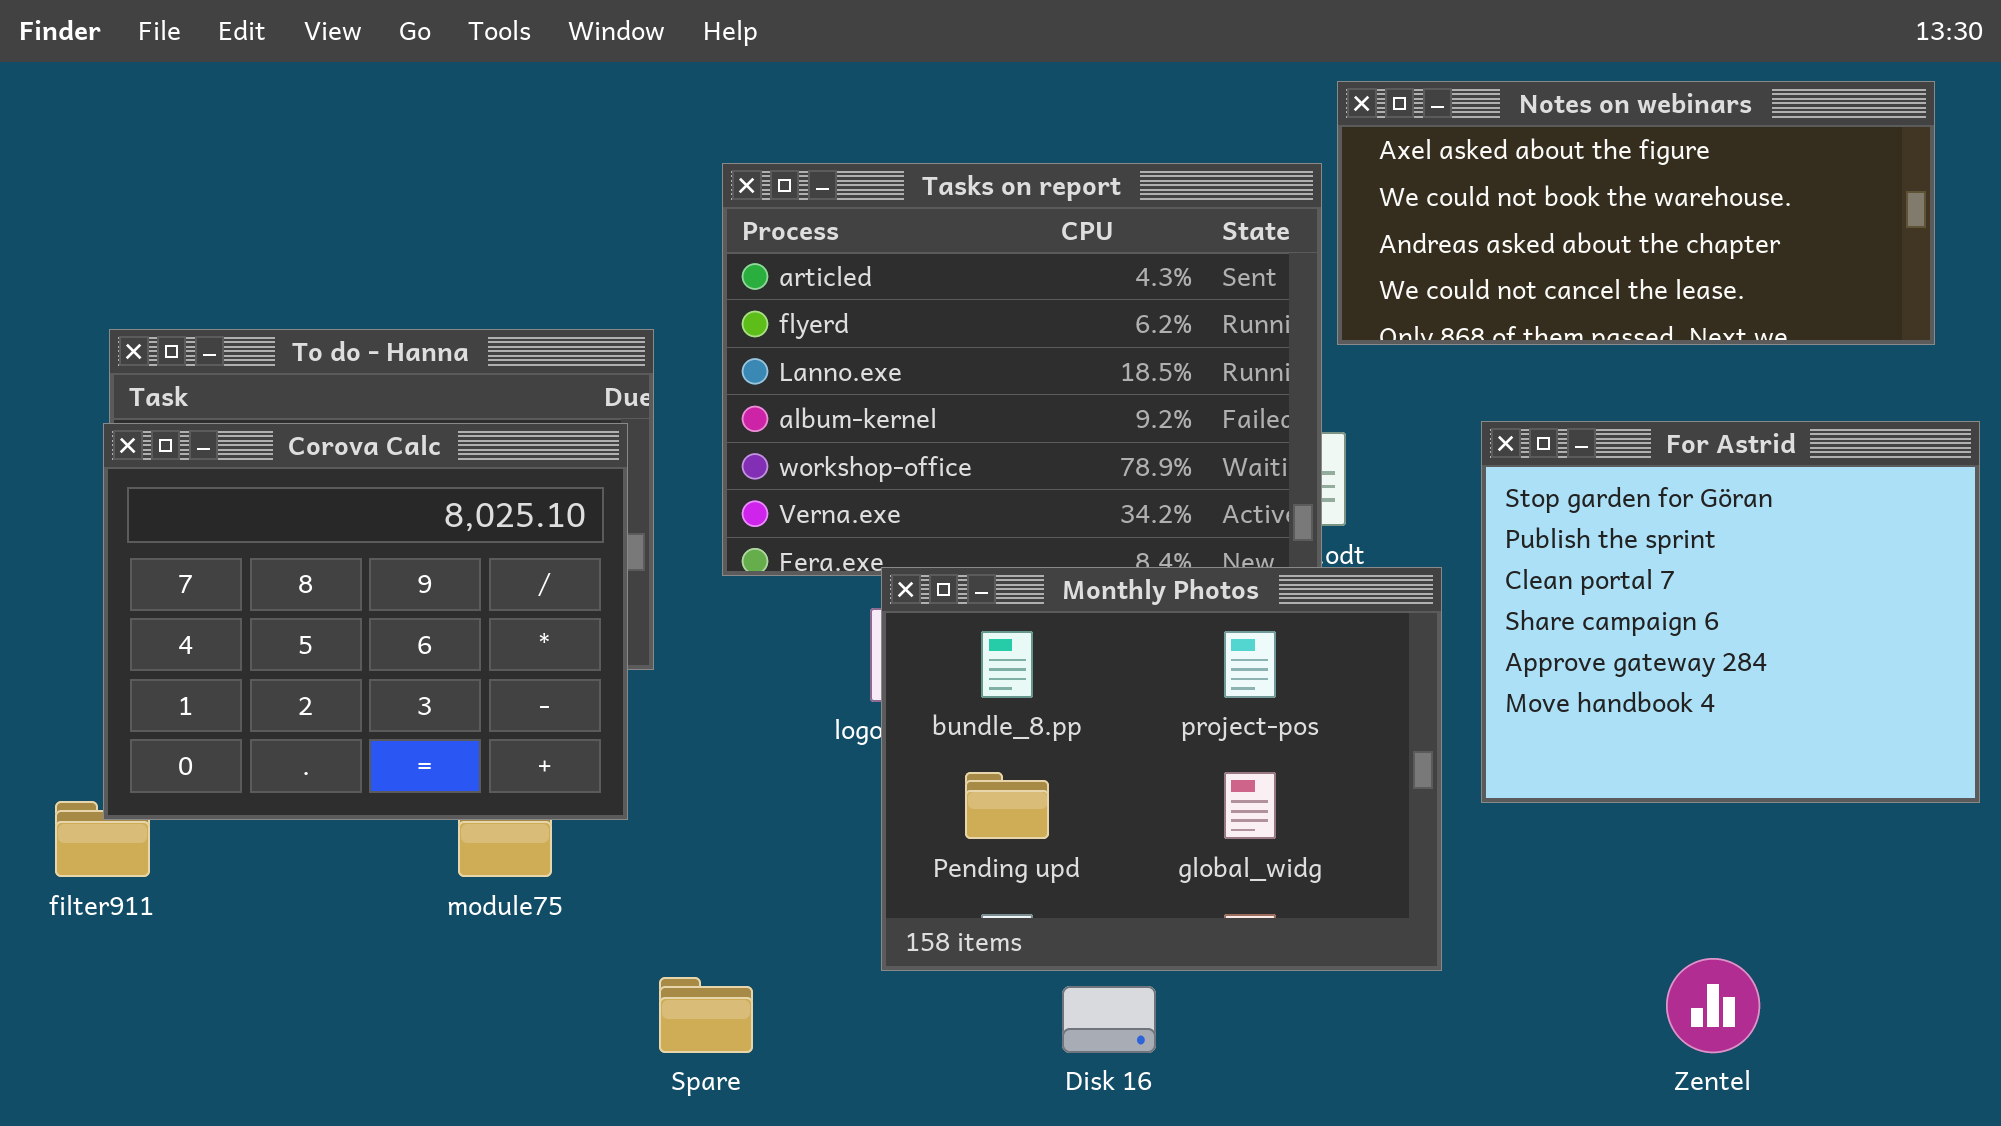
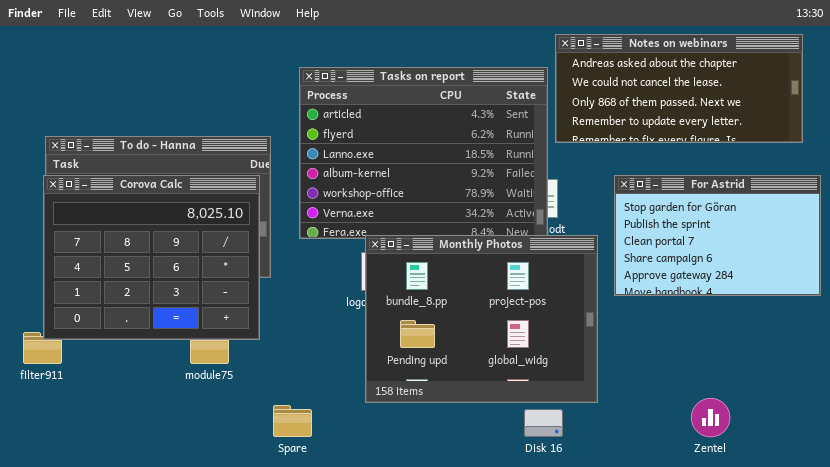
Notes on webinars: [1337,81,1935,345] -> [555,34,803,143], scrolled down 2 rows
For Astrid: [1481,421,1980,803] -> [614,175,821,296], resized
Disk 16: [1062,986,1156,1053] -> [524,409,563,437], moved

